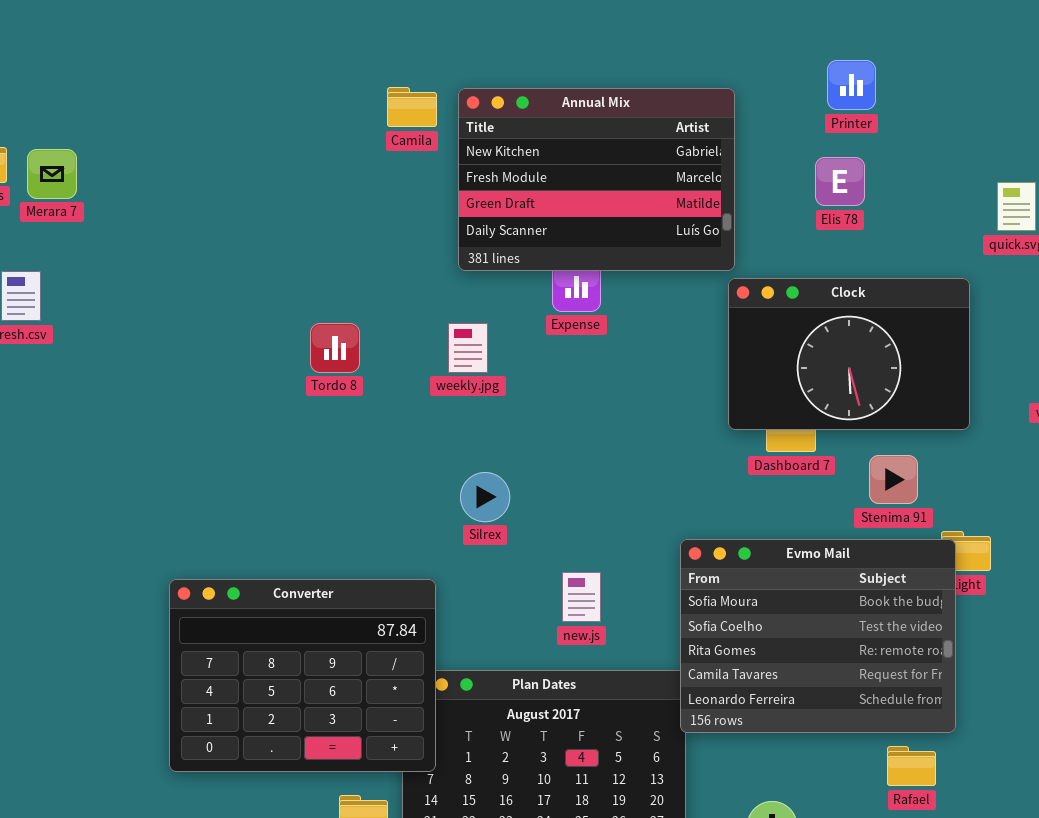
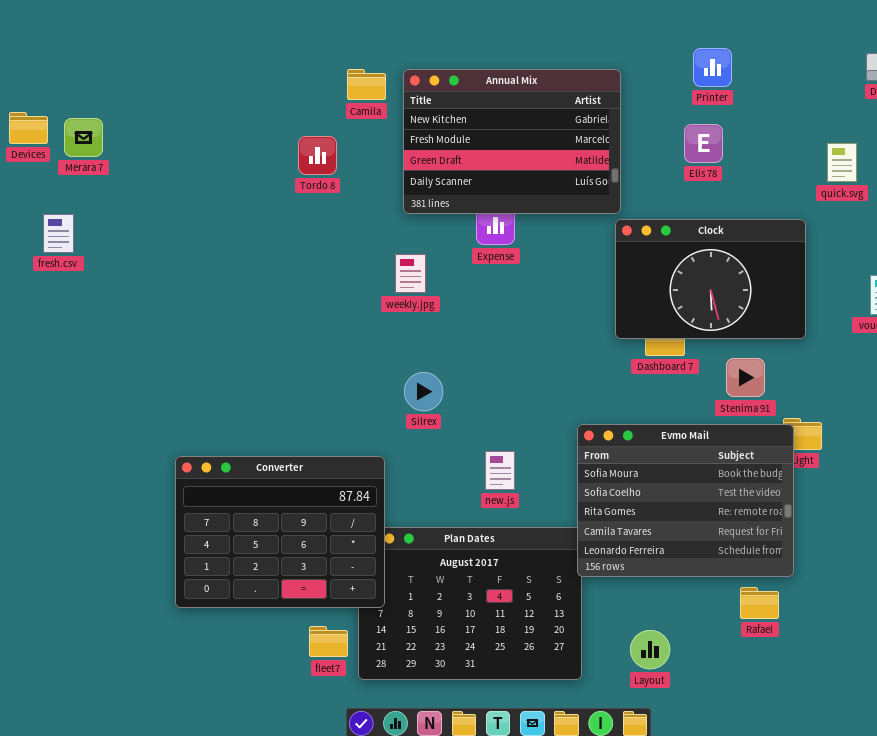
Tordo 8: [310,323,360,373] -> [298,136,337,175], moved

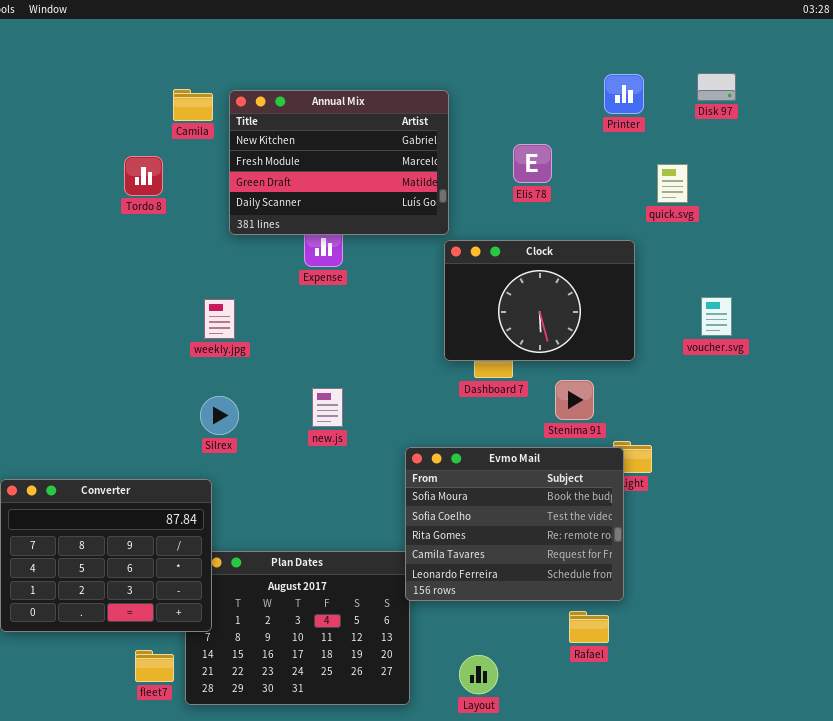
Printer: [693,48,732,87] -> [604,74,644,114], moved
weekly.jpg: [395,254,426,293] -> [204,299,235,339], moved
Silrex: [404,372,443,411] -> [200,396,239,435], moved
new.js: [485,451,515,490] -> [312,388,343,427], moved

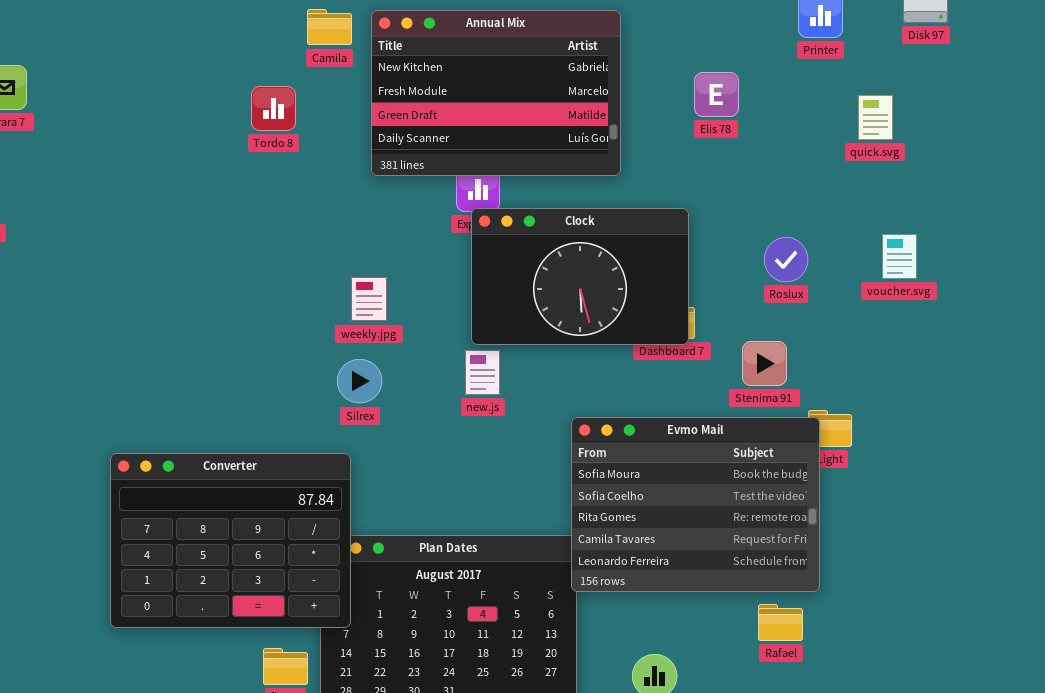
Clock: [444,240,635,361] -> [471,208,689,345], moved
voucher.svg: [701,297,732,336] -> [882,234,917,279], moved
weekly.jpg: [204,299,235,339] -> [351,277,387,321], moved

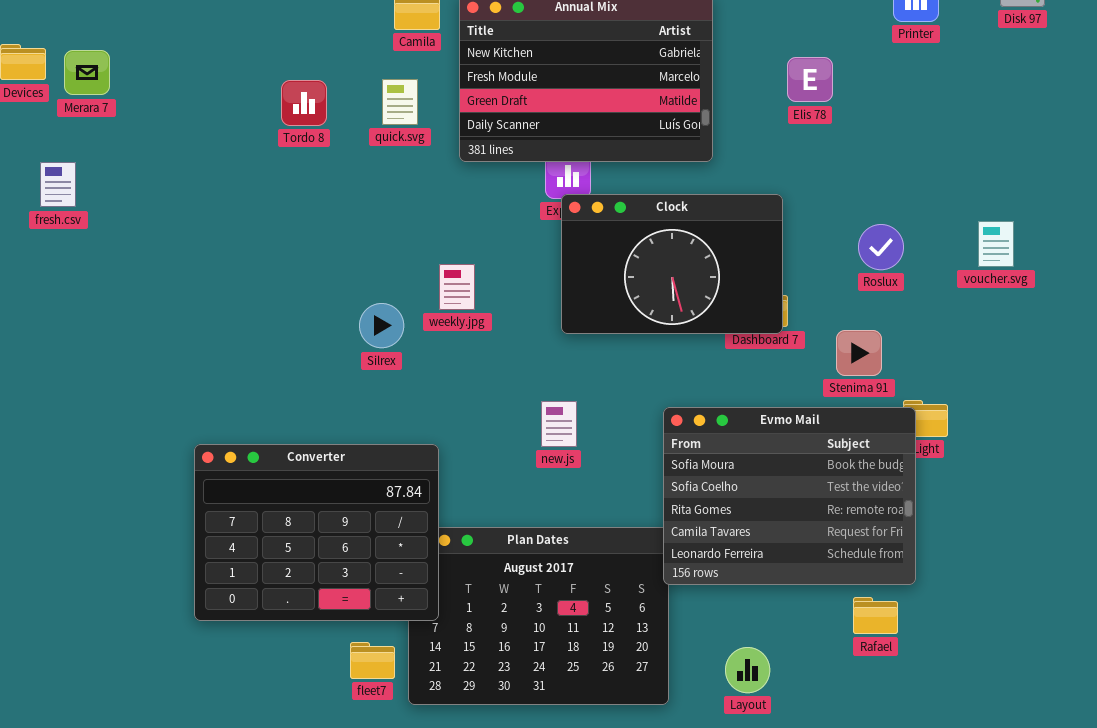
Tordo 8: [251,86,296,131] -> [281,80,327,126], moved
quick.svg: [858,95,893,140] -> [382,79,418,125], moved
new.js: [465,350,500,395] -> [541,401,577,447], moved
Silrex: [337,359,382,403] -> [359,303,404,348], moved

